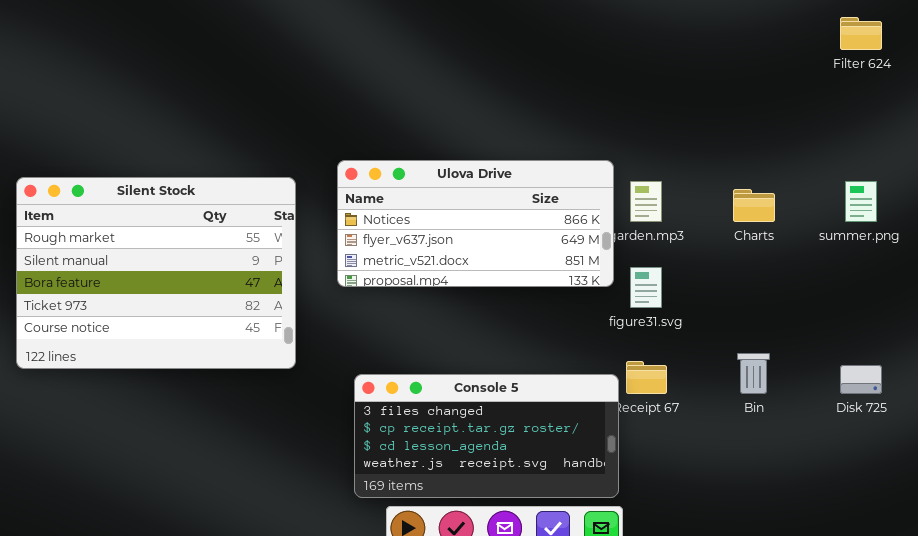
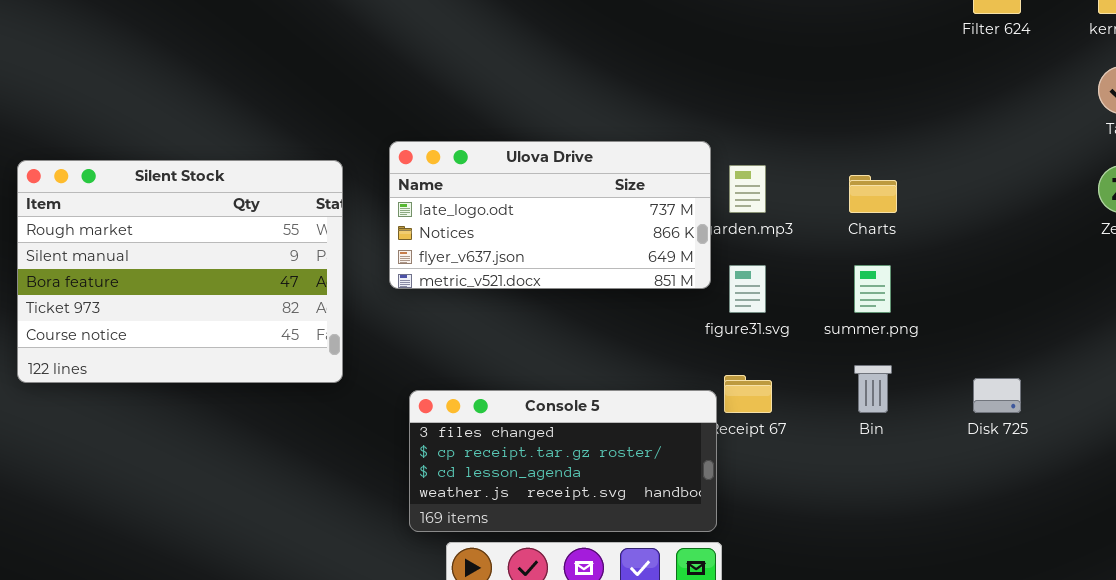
Ulova Drive: [337,160,614,287] -> [389,141,711,289], scrolled up 1 row
summer.png: [845,181,877,222] -> [854,265,891,313], moved

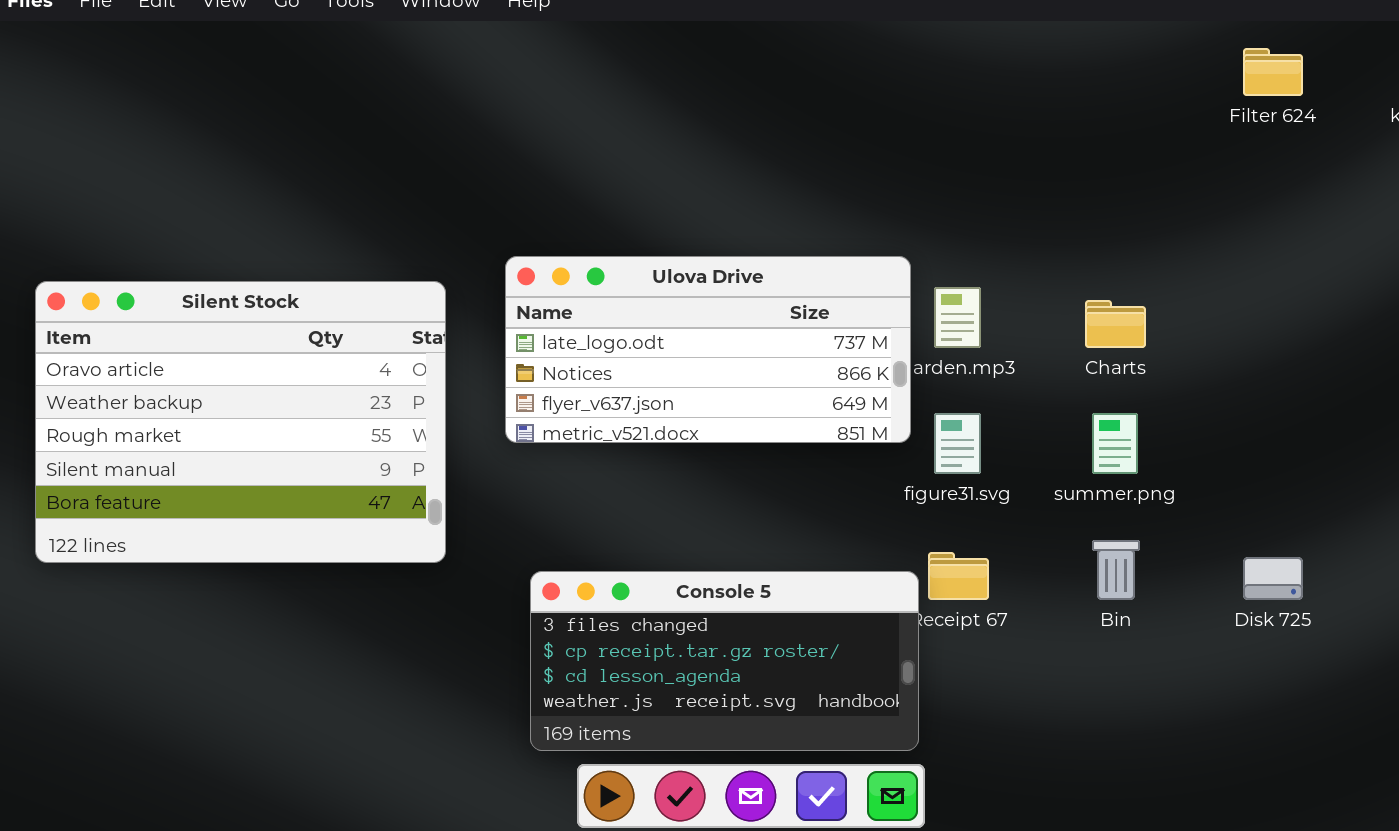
Silent Stock: [17,160,343,383] -> [35,281,446,563], scrolled up 2 rows

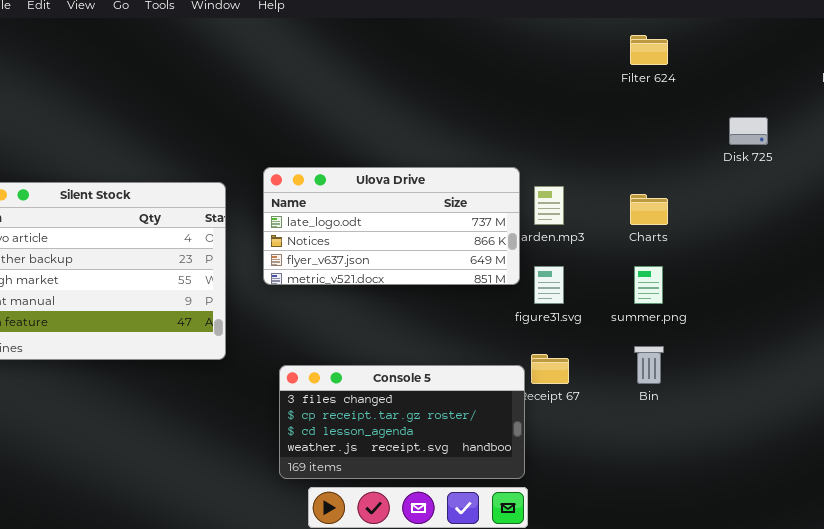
Filter 624: [1243,48,1303,96] -> [630,35,668,65], moved
Disk 725: [1243,557,1303,600] -> [729,117,768,145], moved

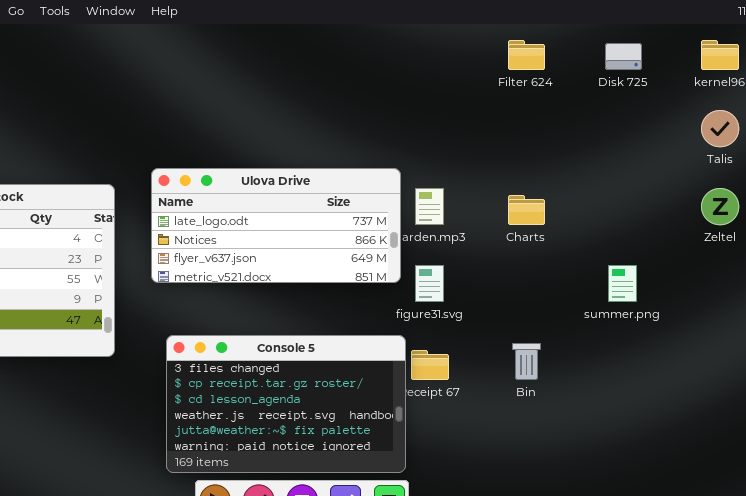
Disk 725: [729,117,768,145] -> [605,43,642,70], moved
summer.png: [634,266,663,304] -> [608,265,637,302], moved
Console 5: [279,365,525,479] -> [166,335,406,473], resized

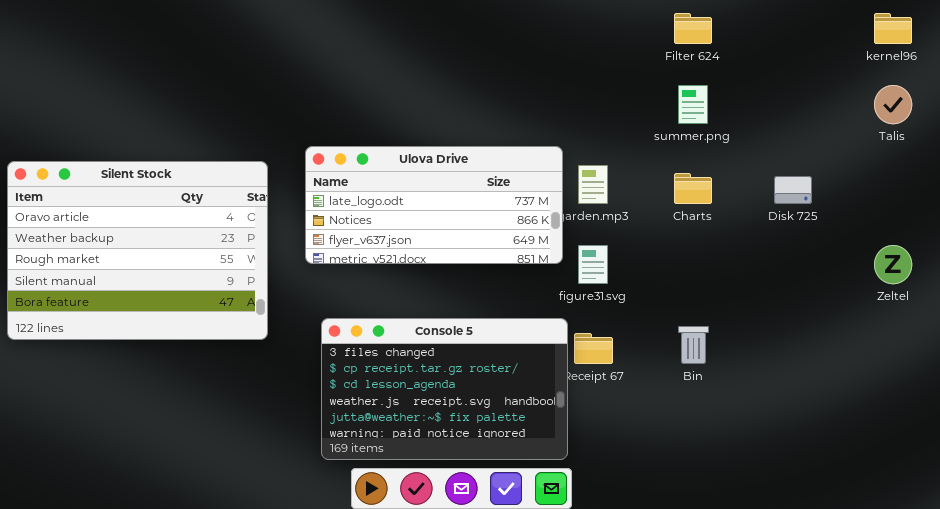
Disk 725: [605,43,642,70] -> [774,176,812,204], moved
Zeltel: [701,188,739,225] -> [874,245,912,284], moved
summer.png: [608,265,637,302] -> [678,85,708,124], moved

